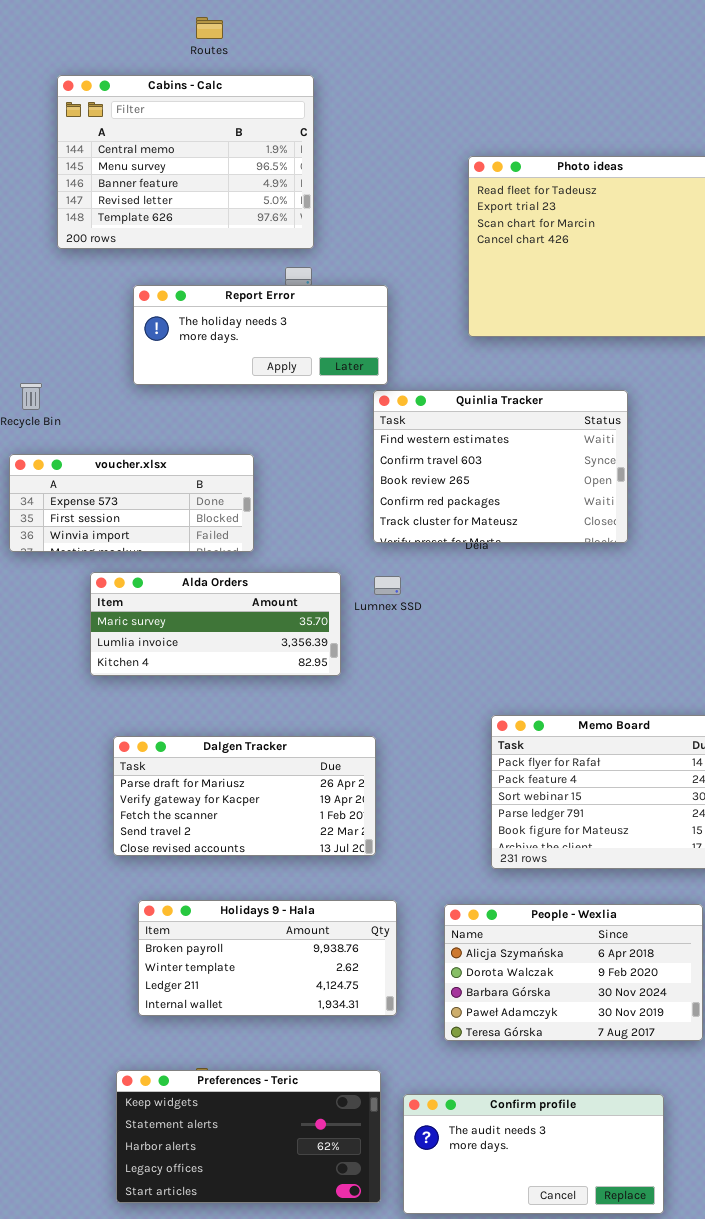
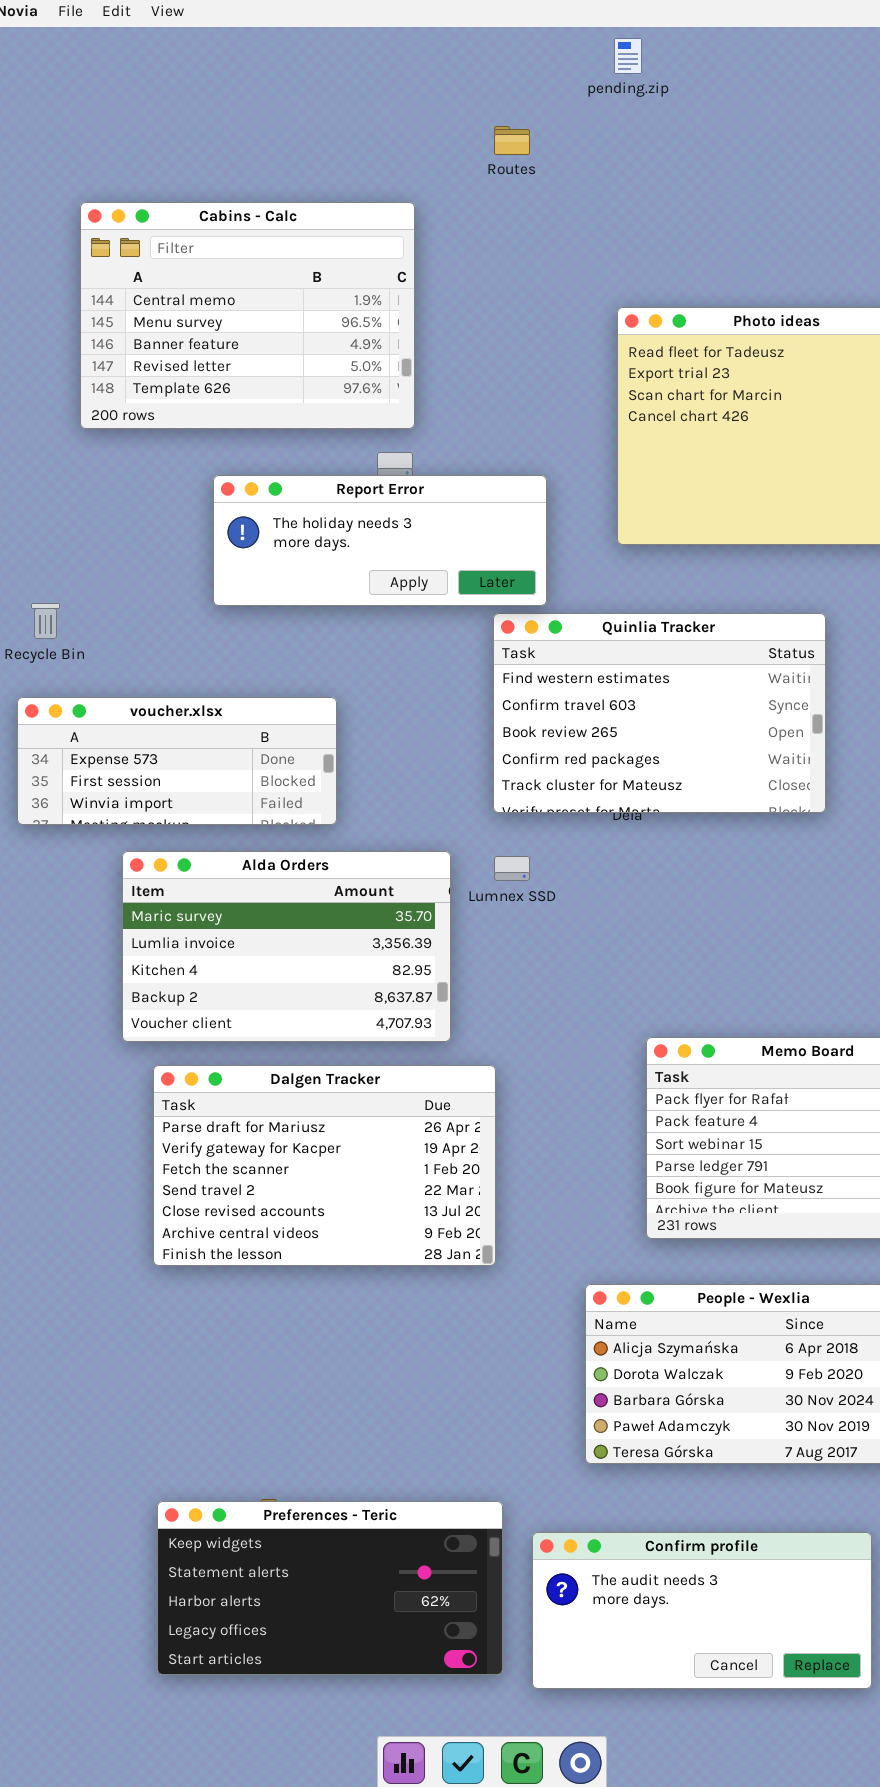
Routes: [196,17,223,39] -> [494,126,530,155], moved
Report Error: [133,285,388,385] -> [213,475,547,606], moved
Alda Orders: [90,572,341,676] -> [122,851,451,1042], resized
Dalgen Tracker: [113,736,376,856] -> [153,1065,496,1266], resized
Holidays 9 - Hala: [138,900,397,1016] -> none, closed

